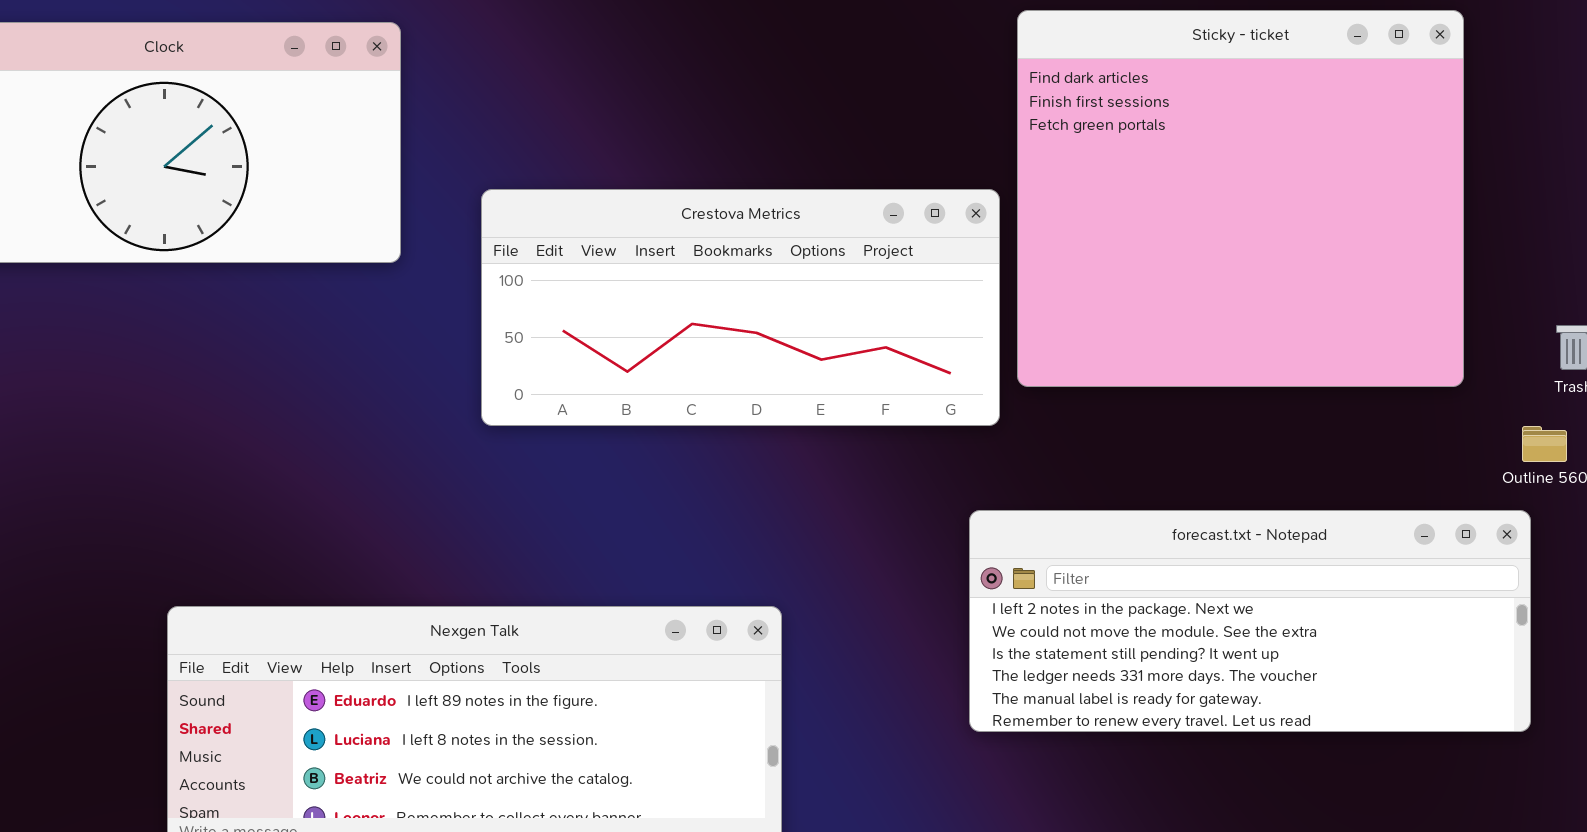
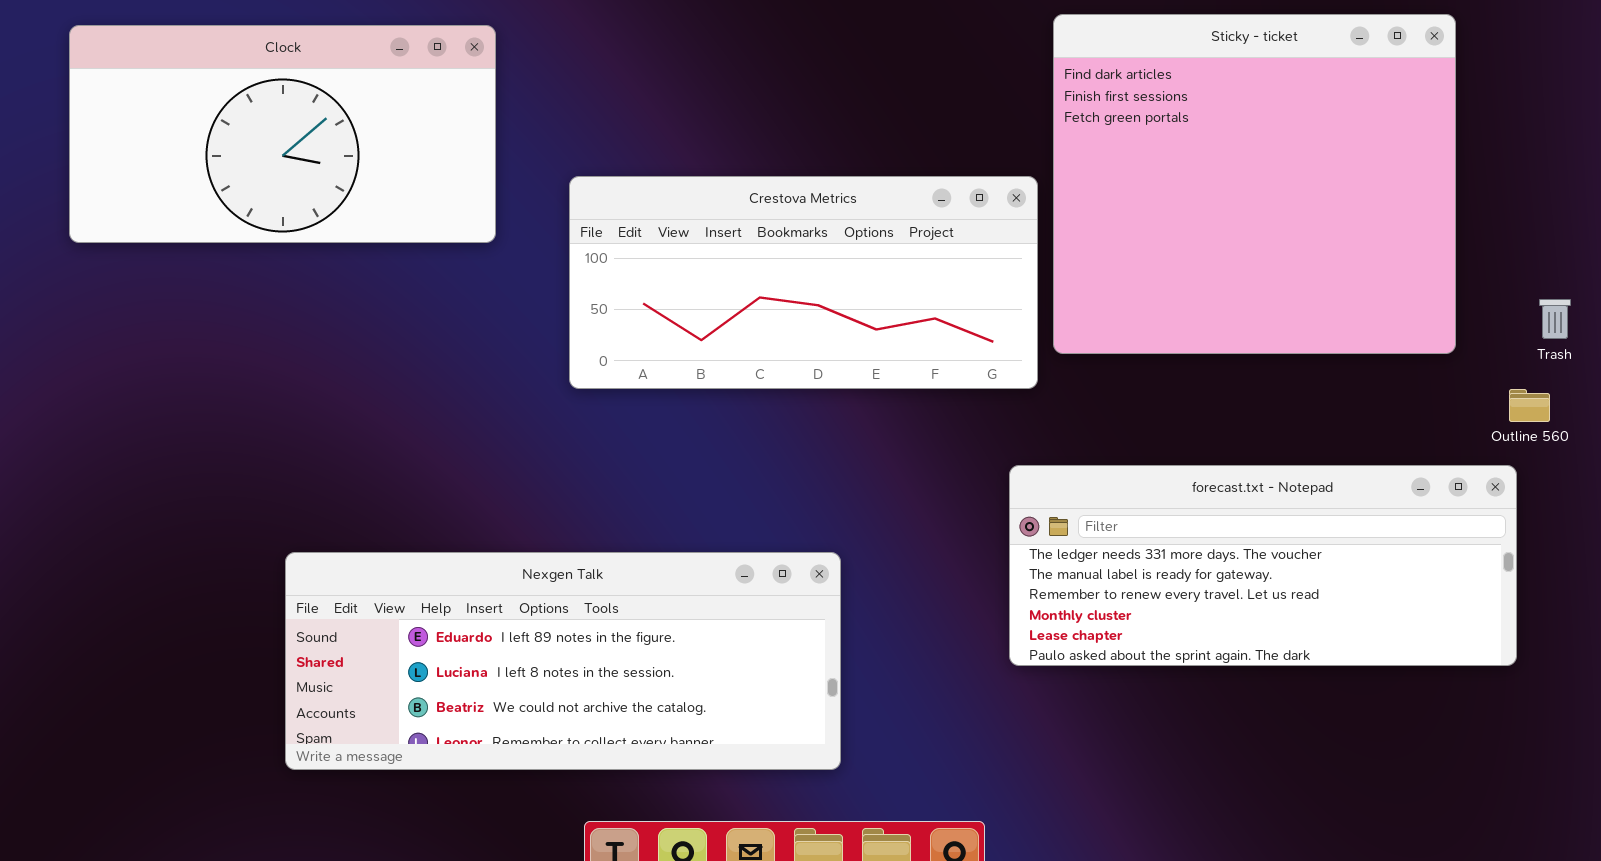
forecast.txt - Notepad: [969,510,1531,732] -> [1009,465,1517,666], scrolled down 3 rows

